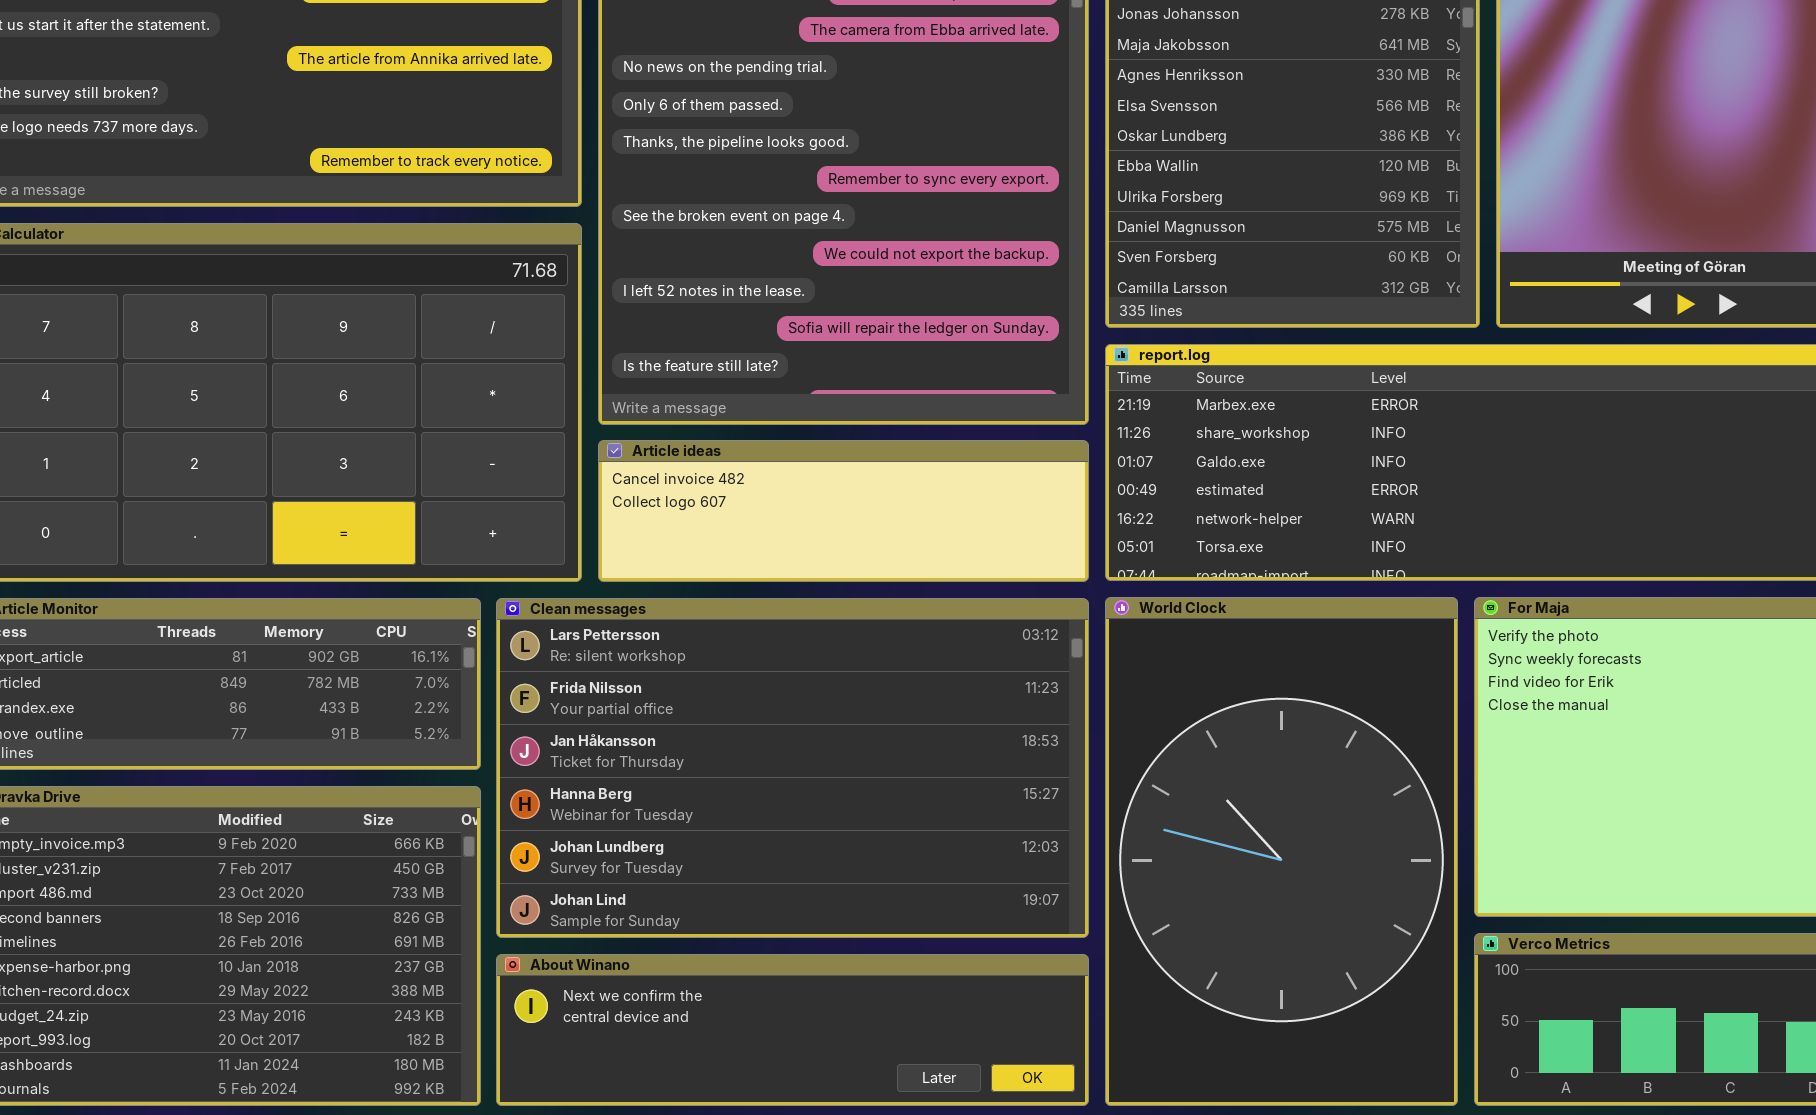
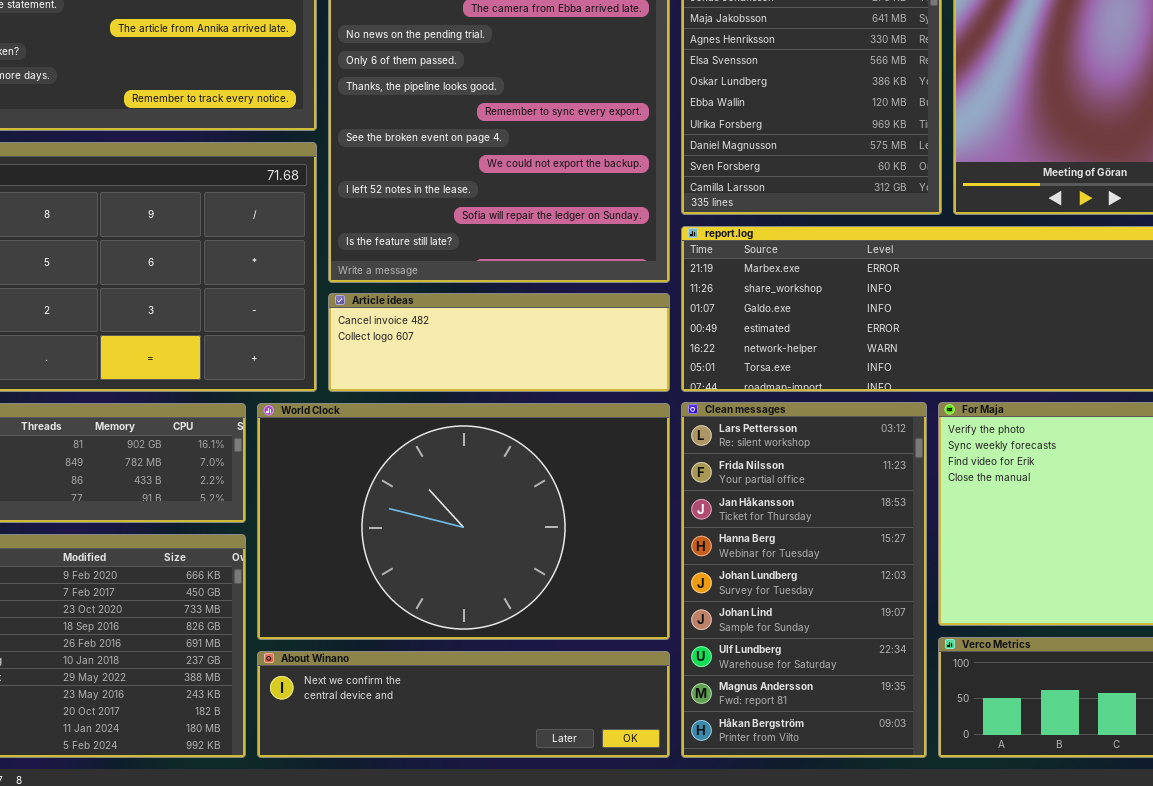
World Clock: [1105,597,1458,1106] -> [257,403,670,640], moved, resized
Clean messages: [496,598,1089,938] -> [681,402,927,758], moved, resized

